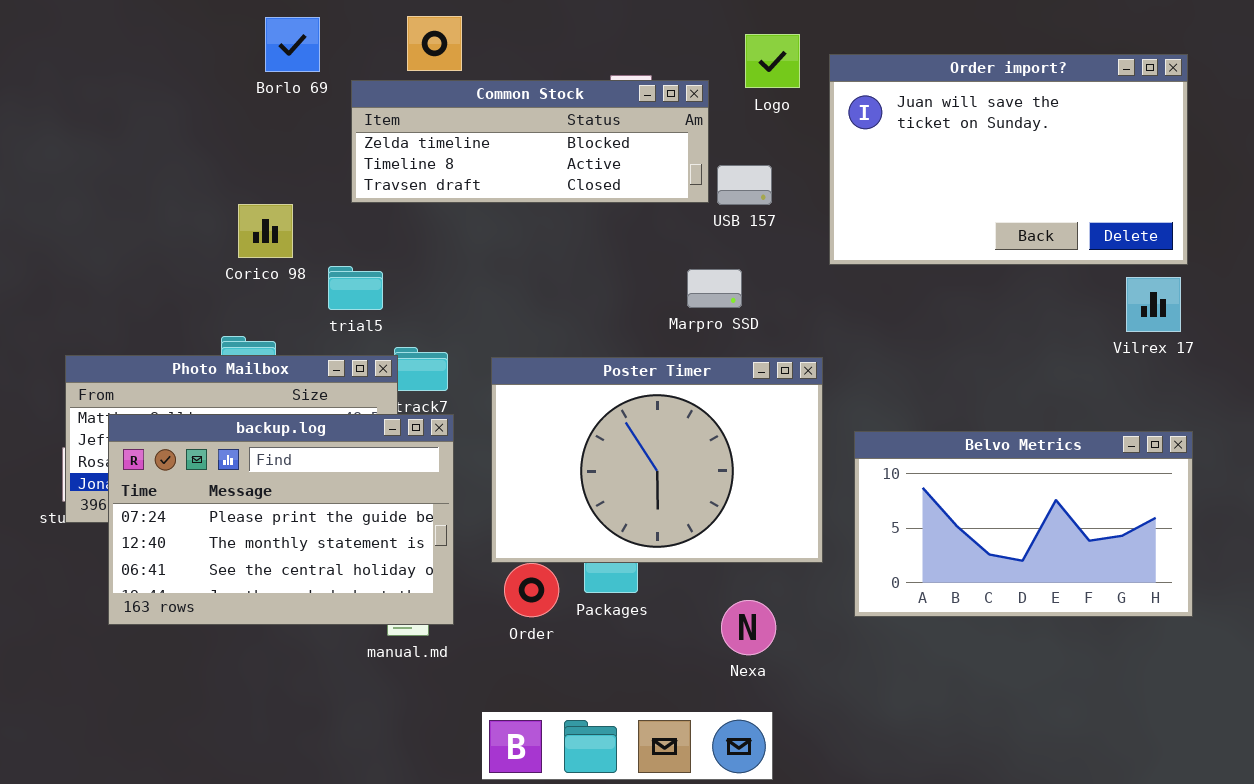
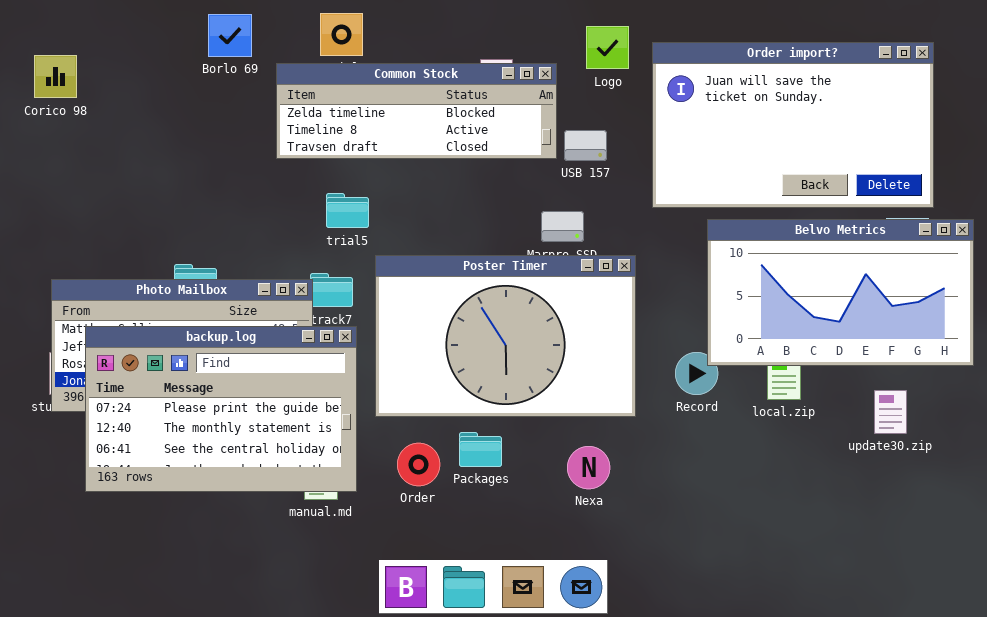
Corico 98: [238,204,293,258] -> [34,55,77,98], moved
trial5: [328,266,383,310] -> [326,193,369,228], moved
Poster Timer: [491,357,823,563] -> [375,255,636,417], moved
Belvo Metrics: [854,431,1193,617] -> [707,219,974,366], moved
Nexa: [721,600,776,655] -> [567,446,610,489], moved

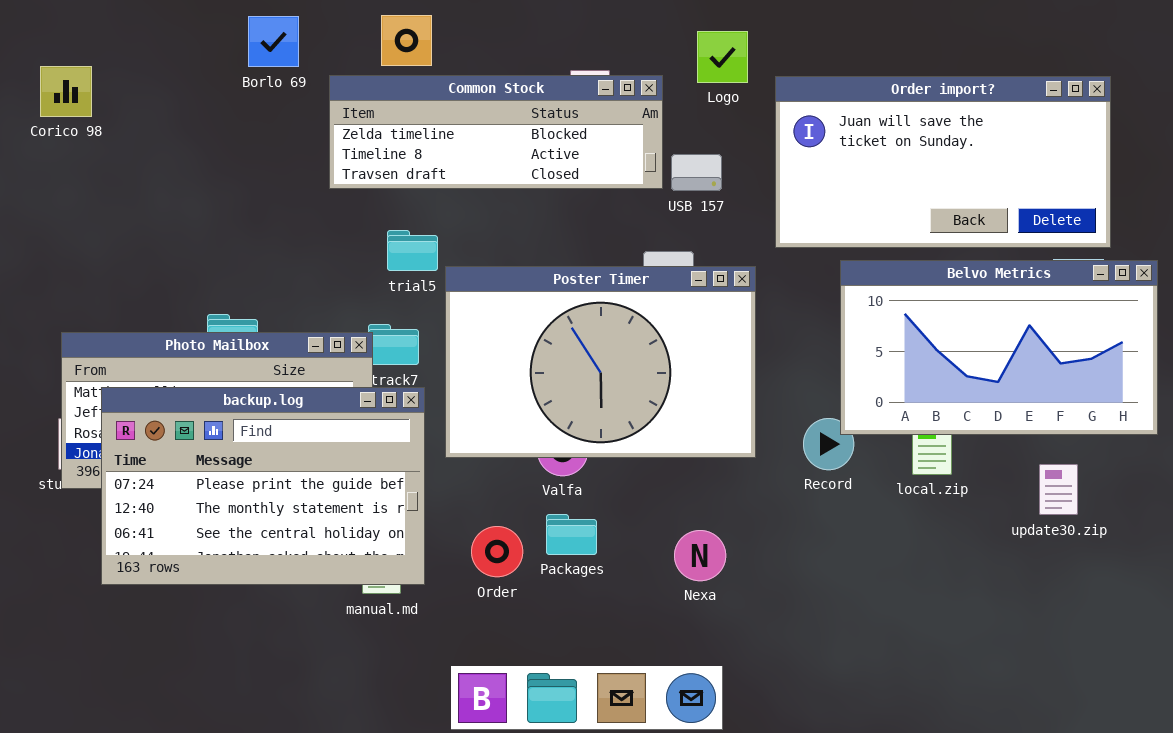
Order import?: [652,42,934,208] -> [775,76,1111,248], resized
Poster Timer: [375,255,636,417] -> [445,266,756,458], moved

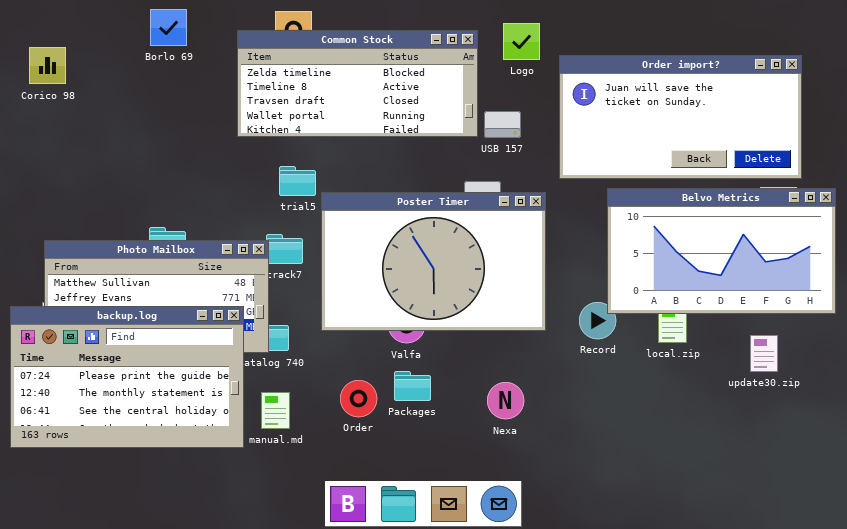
Borlo 69: [248,16,299,67] -> [150,9,187,46], moved
Common Stock: [329,75,663,189] -> [237,30,478,137], resized
backup.log: [101,387,425,585] -> [10,306,244,448], moved

